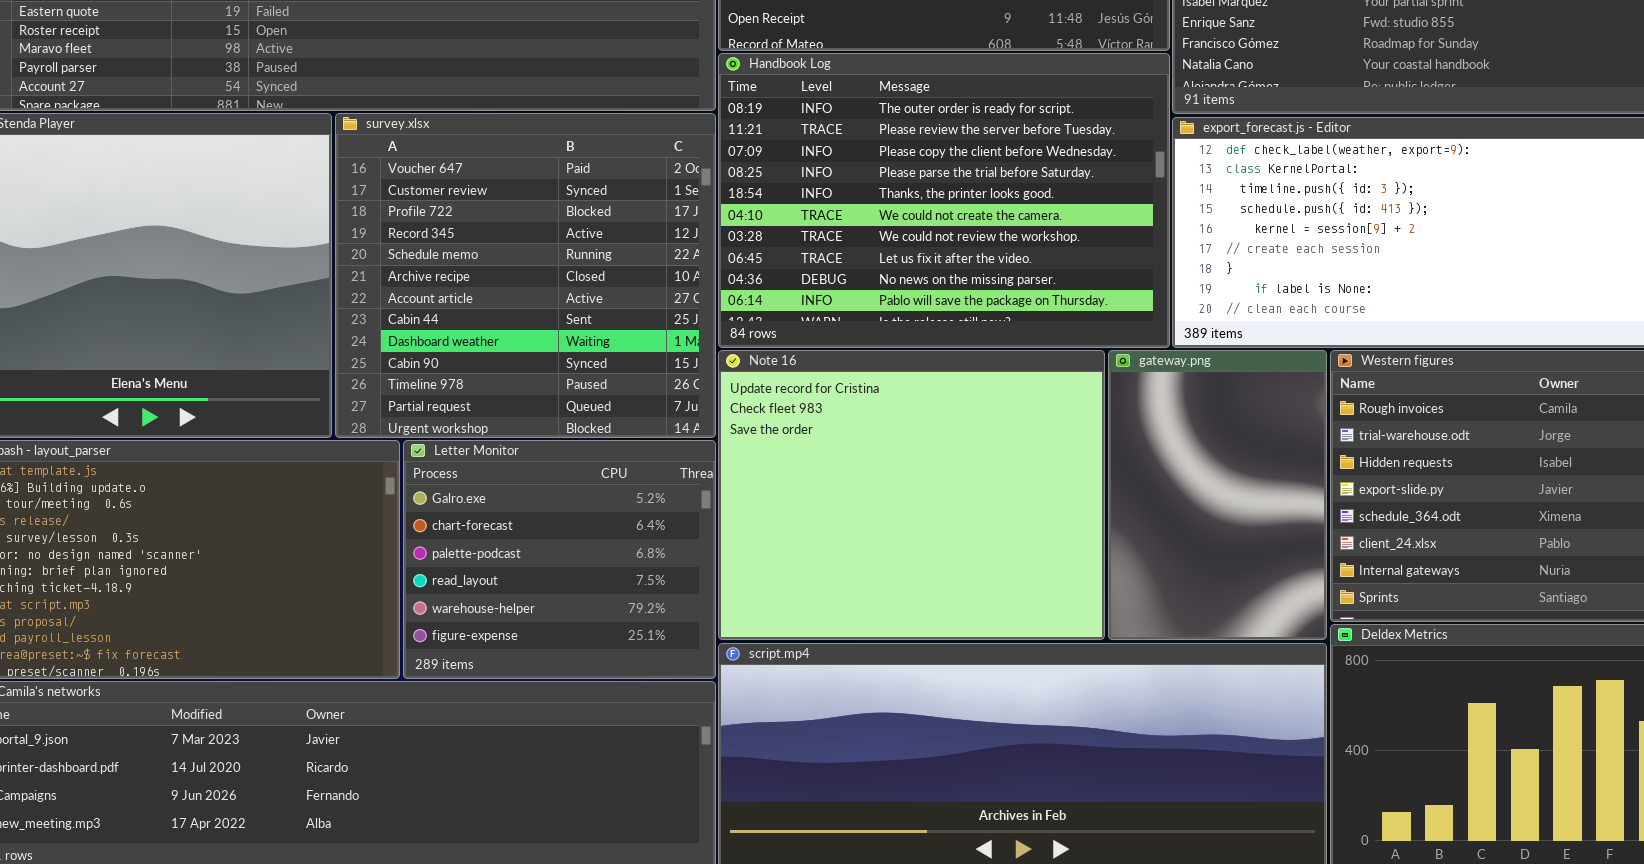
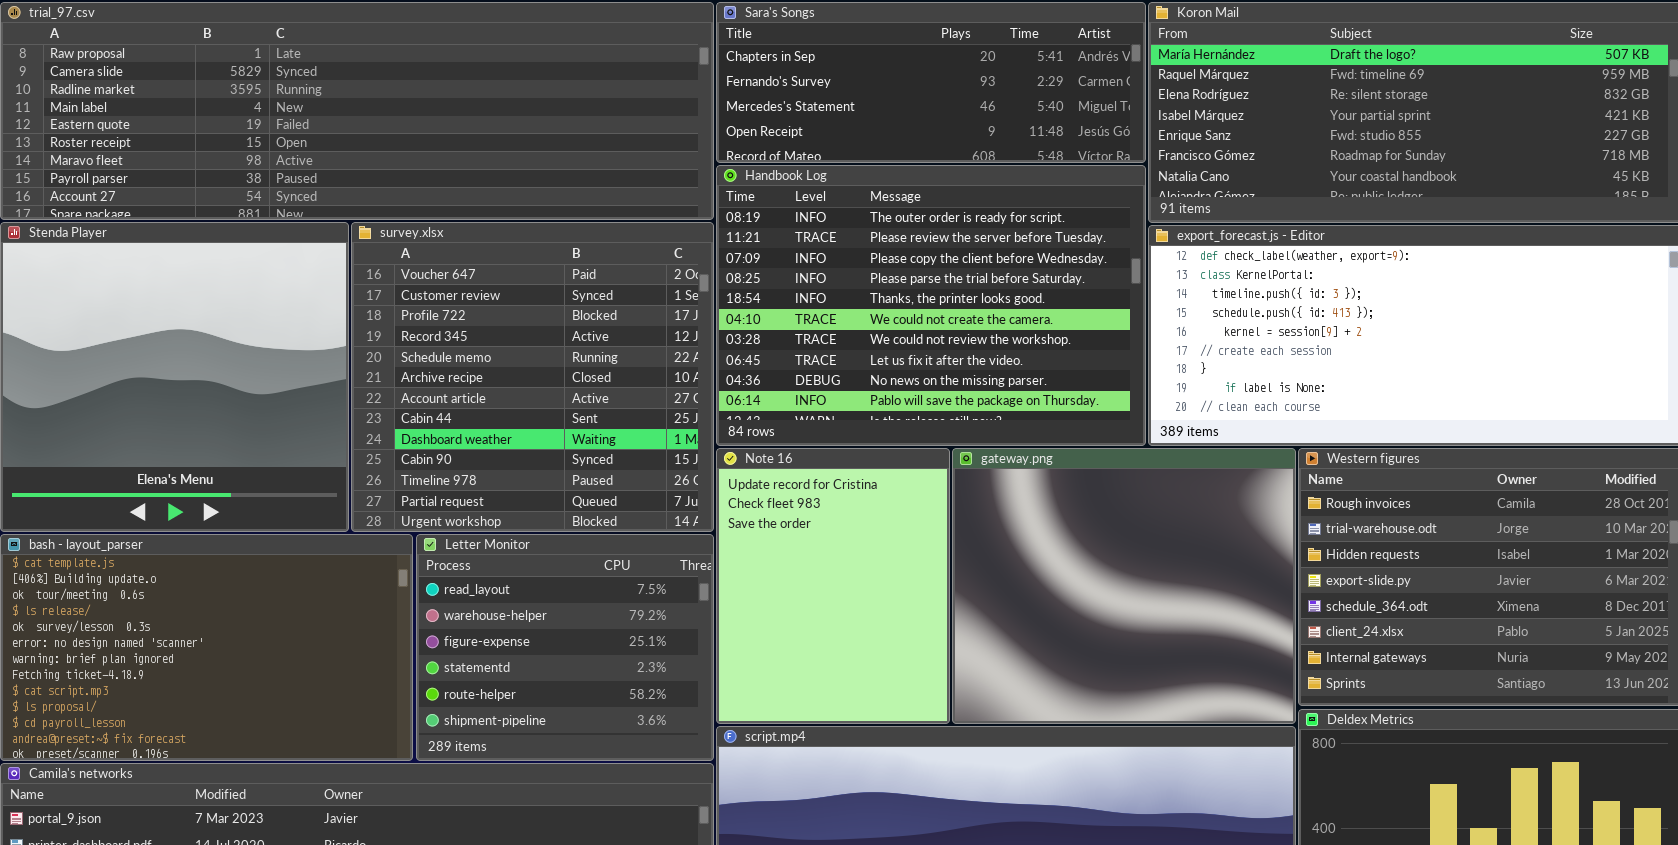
Note 16: [718,350,1105,640] -> [716,448,950,724], resized
gateway.png: [1108,350,1327,640] -> [952,448,1296,724], resized
Letter Monitor: [403,440,716,679] -> [416,534,714,761], scrolled down 3 rows

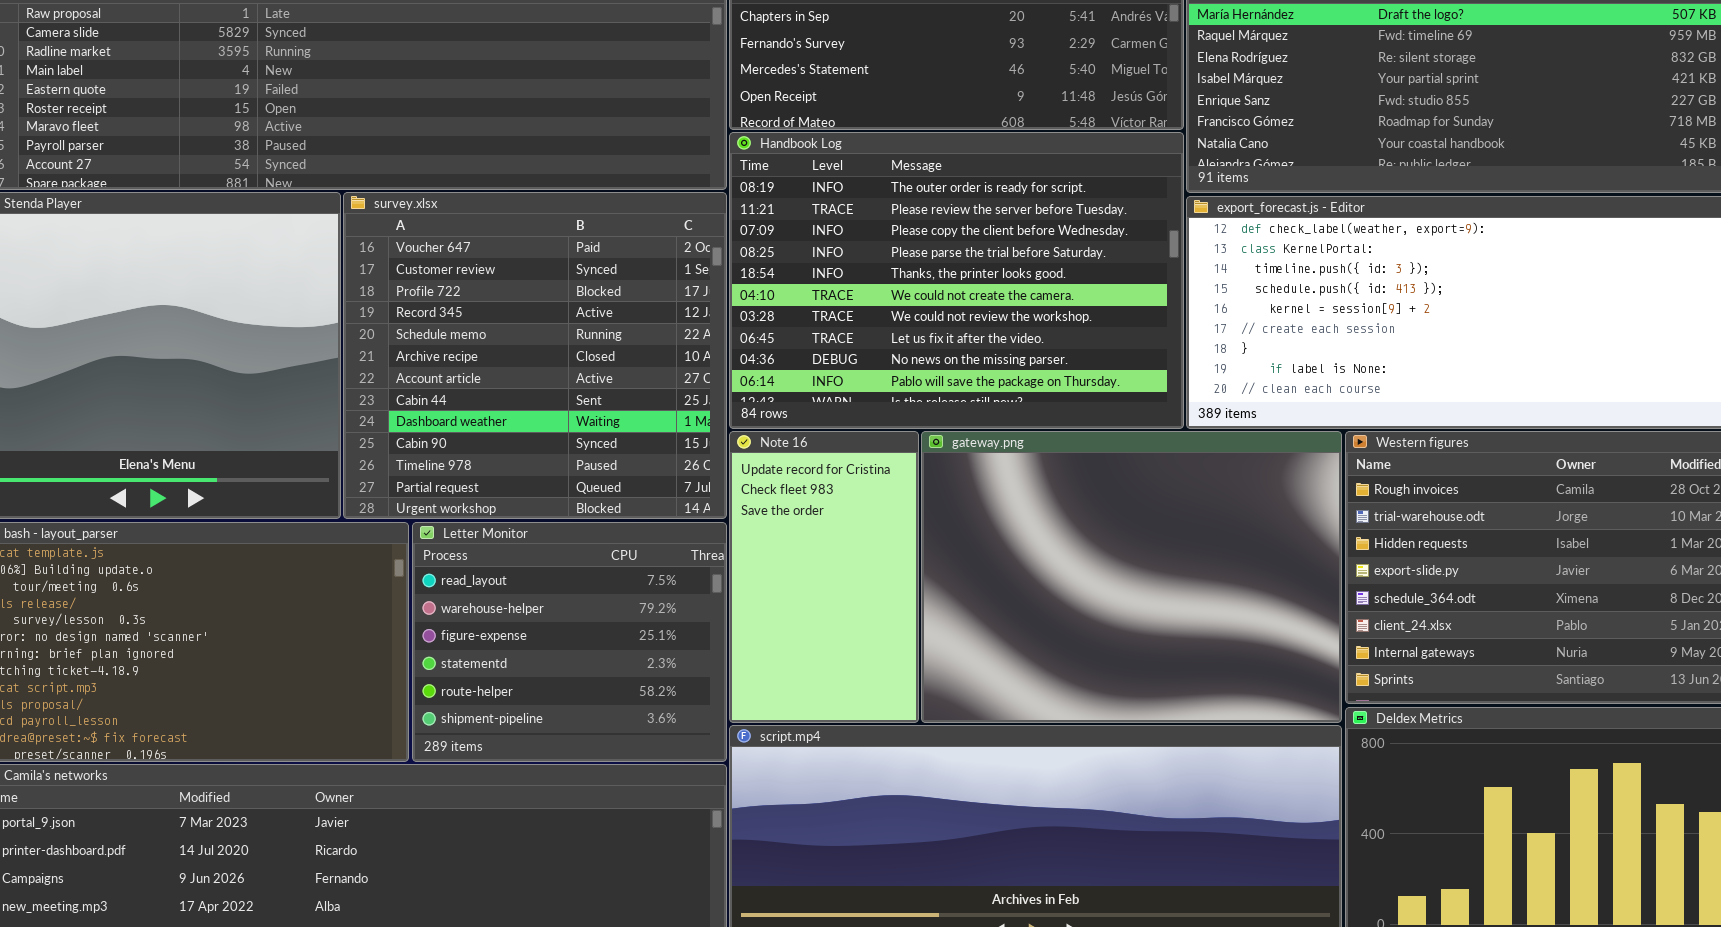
Note 16: [716,448,950,724] -> [729,431,919,723], resized
gateway.png: [952,448,1296,724] -> [921,431,1342,723], resized

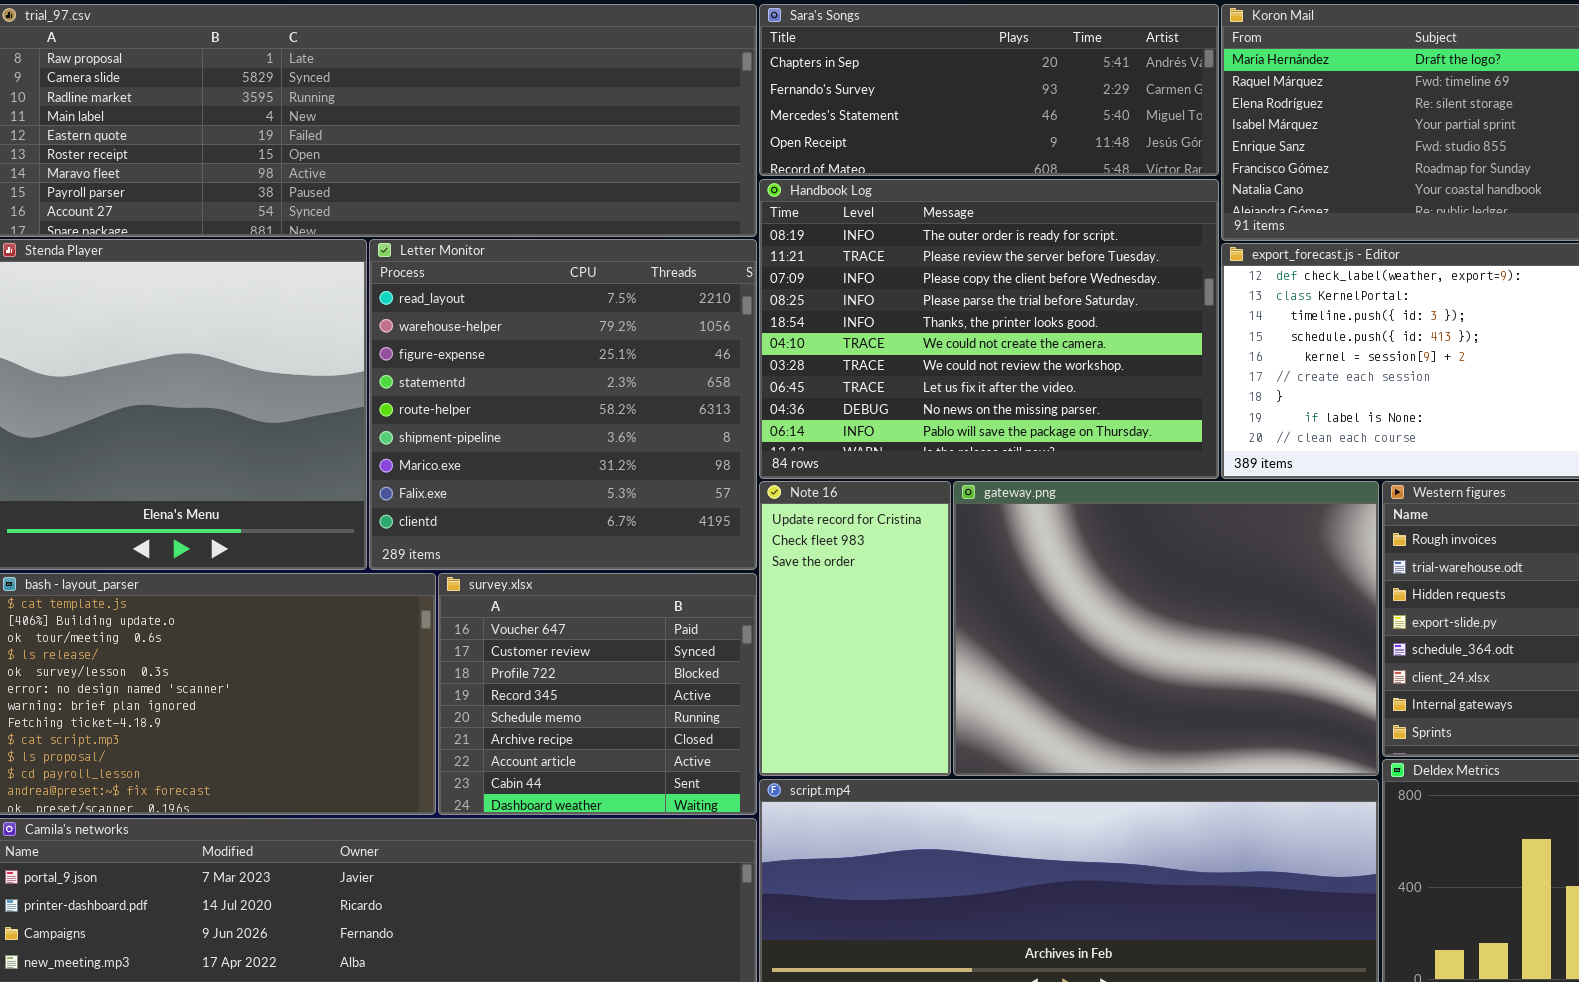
survey.xlsx: [343,192,727,519] -> [438,573,757,815], moved, resized
Letter Monitor: [412,522,727,762] -> [369,239,757,570], moved, resized

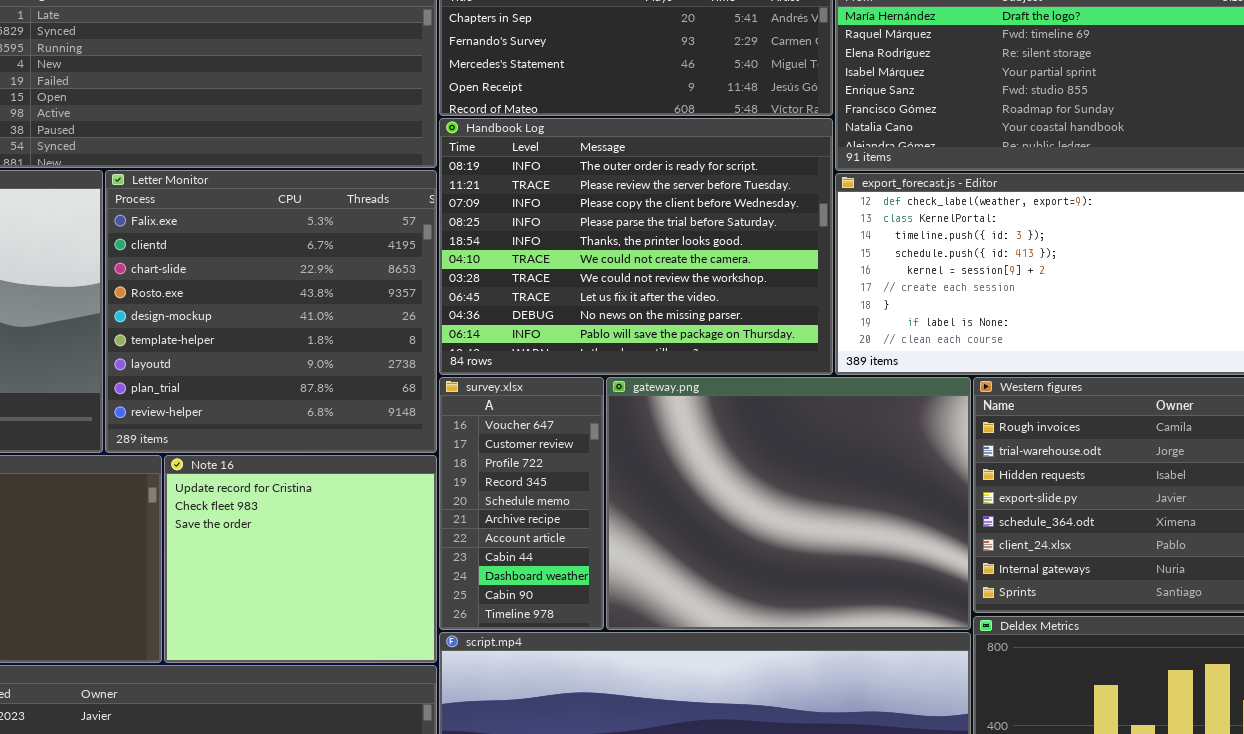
Letter Monitor: [369,239,757,570] -> [105,170,437,453], scrolled down 7 rows
Note 16: [759,481,951,776] -> [164,455,437,663], moved, resized
survey.xlsx: [438,573,757,815] -> [439,377,604,630], moved, resized

